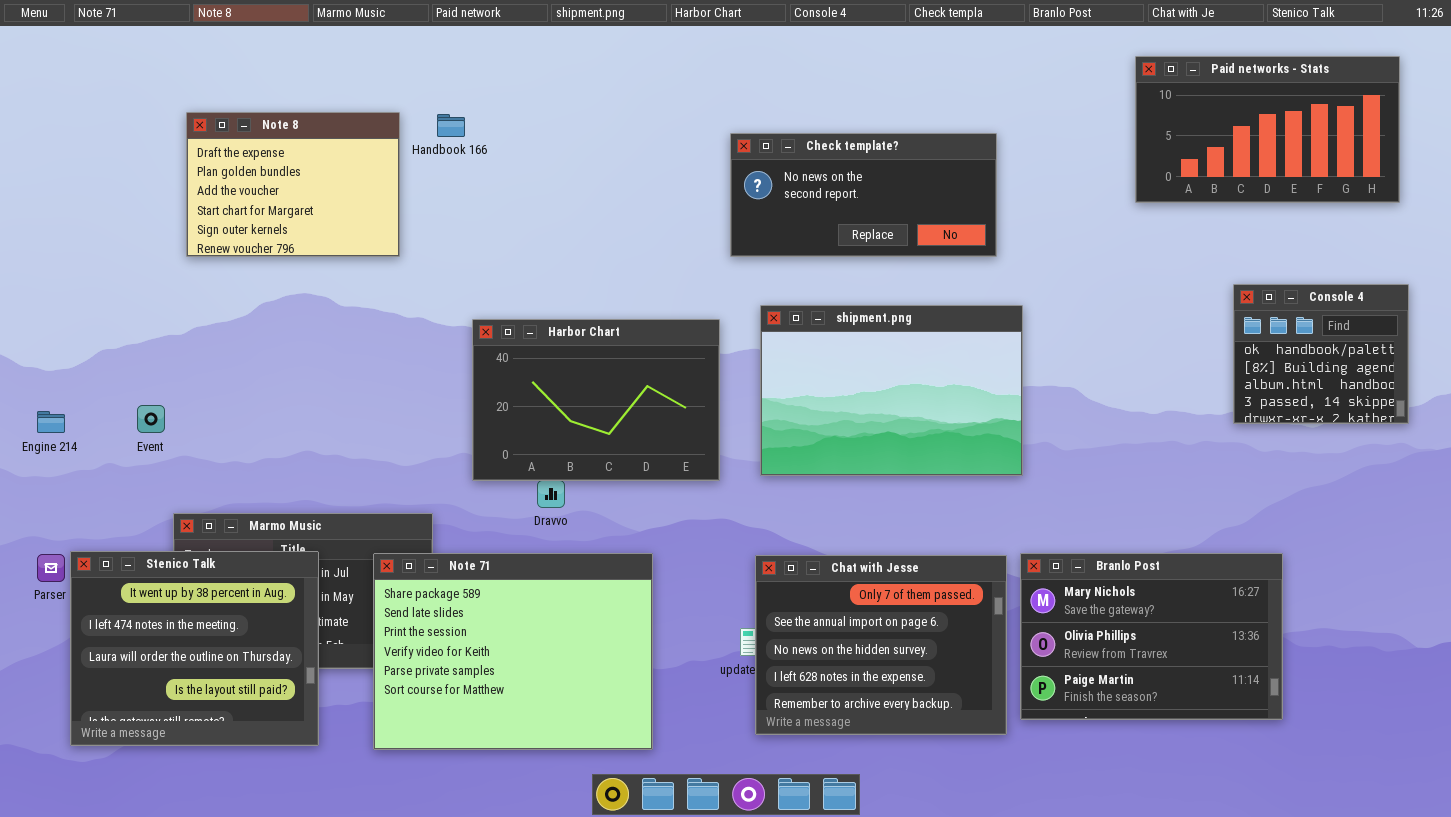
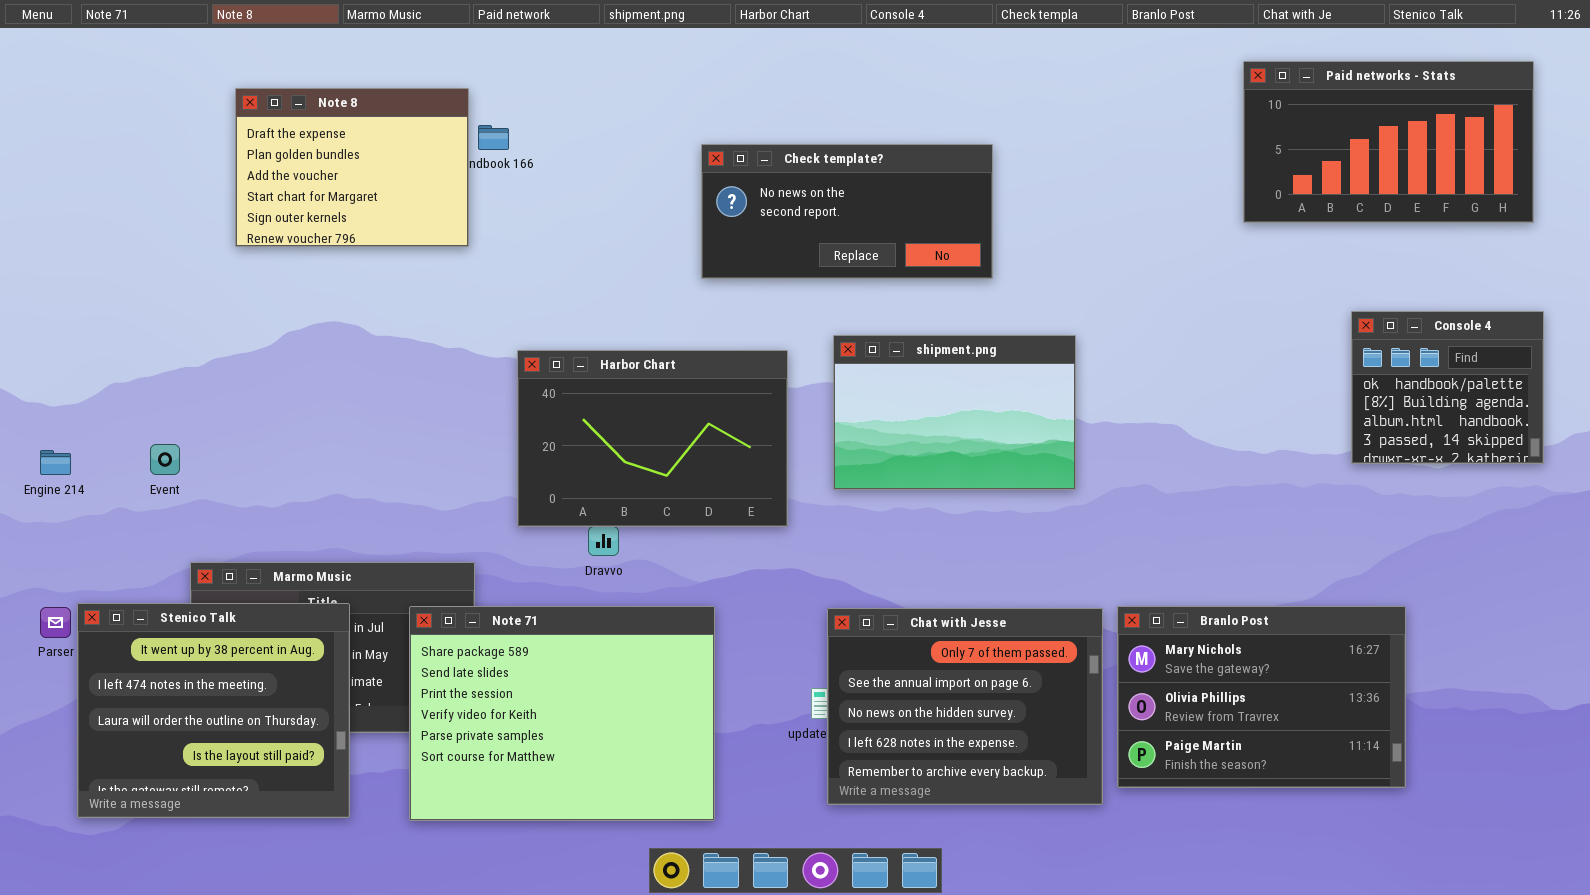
Note 8: [186,112,400,257] -> [235,88,469,247], moved
Check template?: [730,133,997,257] -> [701,144,993,279], moved
shipment.png: [760,305,1023,476] -> [833,335,1076,490], resized

